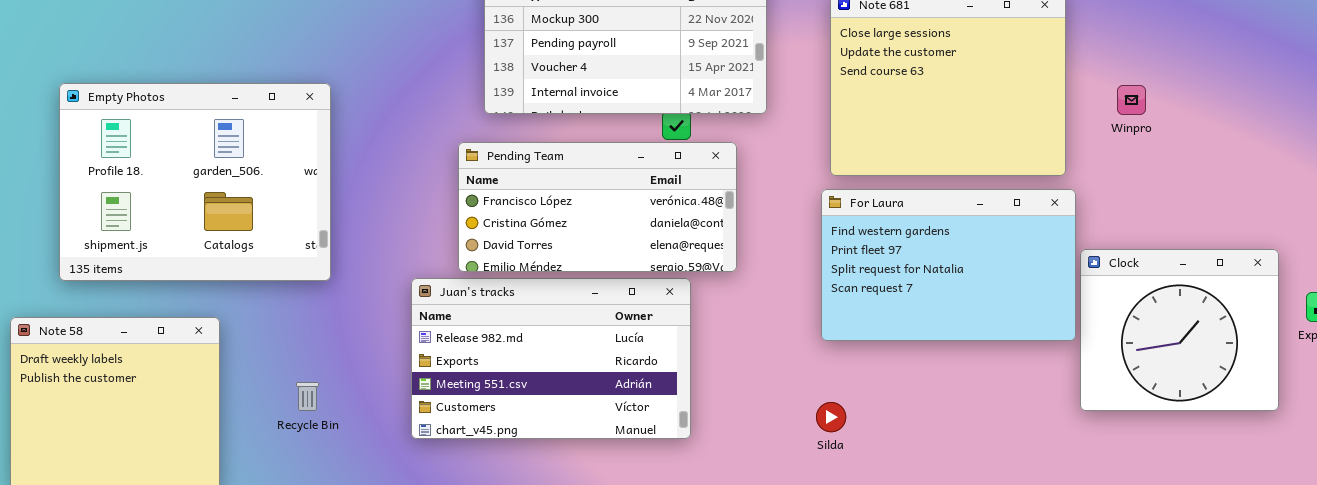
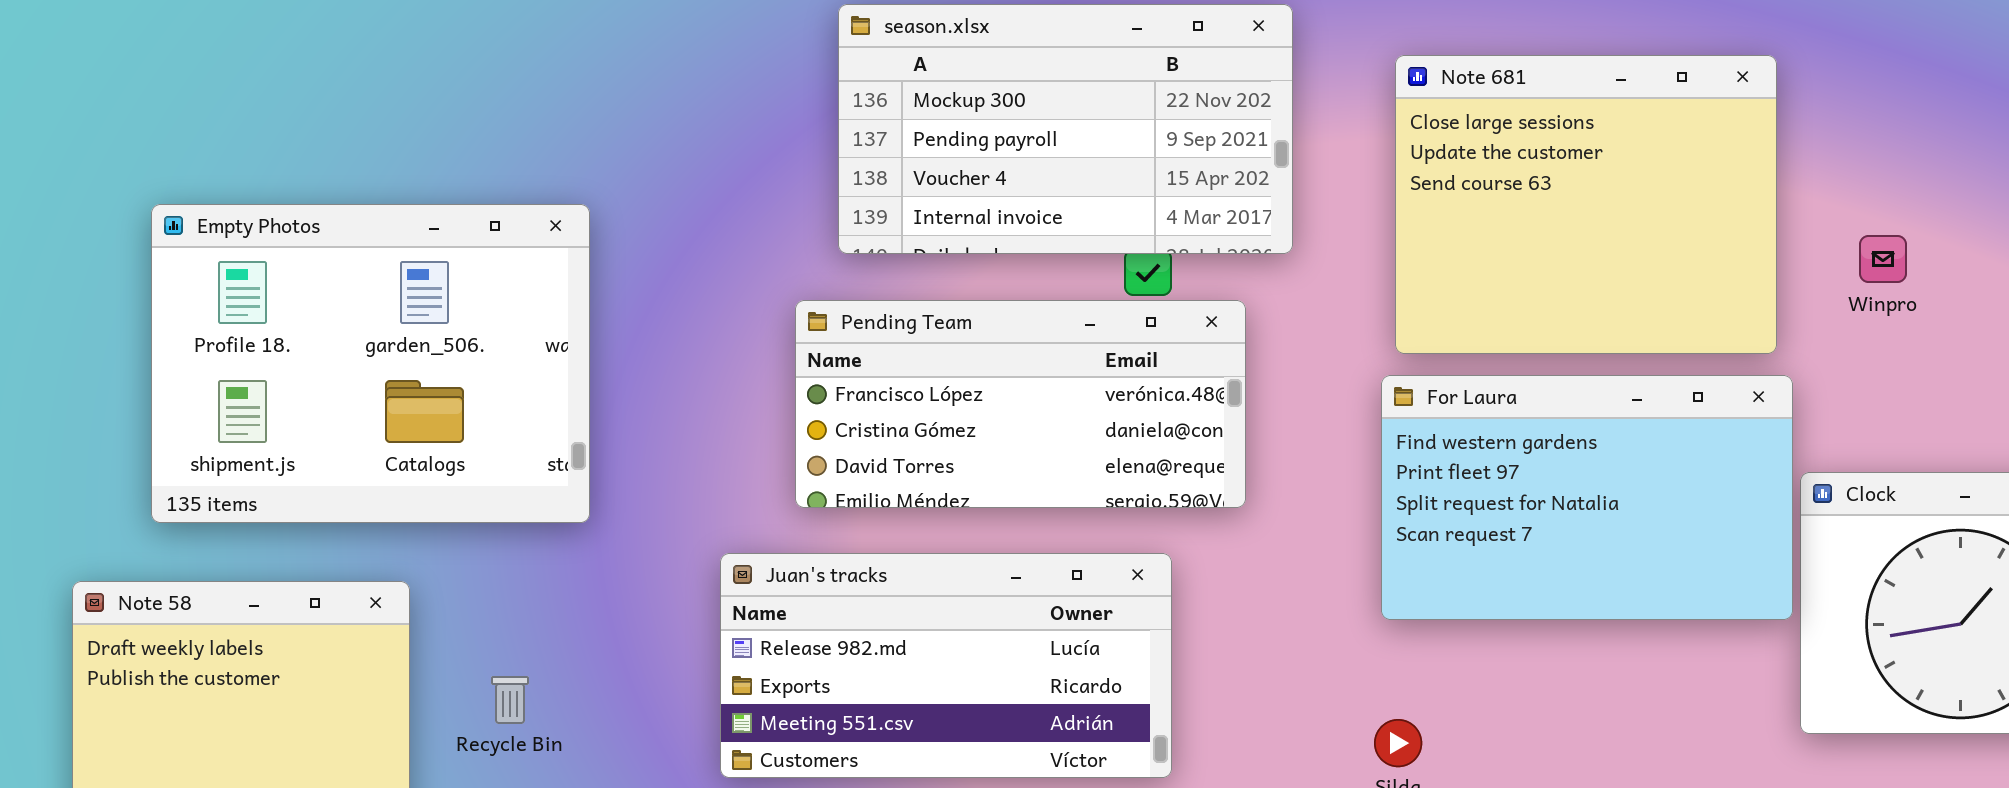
Winpro: [1117,85,1146,115] -> [1859,235,1907,283], moved
Juan's tracks: [411,278,691,439] -> [720,553,1172,778], resized
Recycle Bin: [296,382,319,411] -> [491,676,529,724], moved

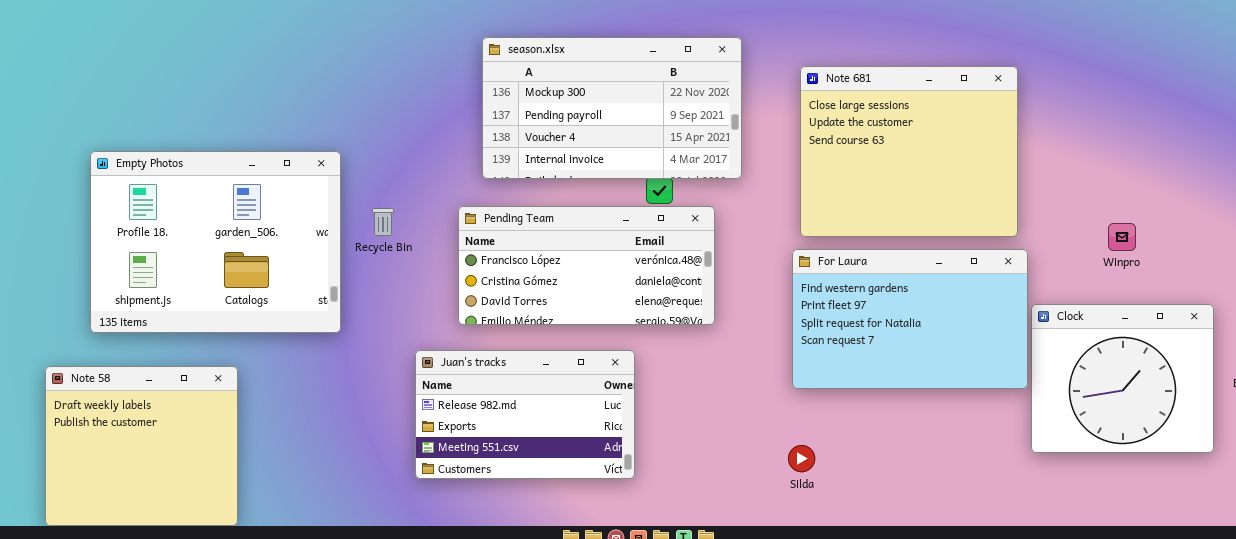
Winpro: [1859,235,1907,283] -> [1108,223,1136,251], moved
Juan's tracks: [720,553,1172,778] -> [415,350,635,479], resized
Recycle Bin: [491,676,529,724] -> [372,208,394,236], moved

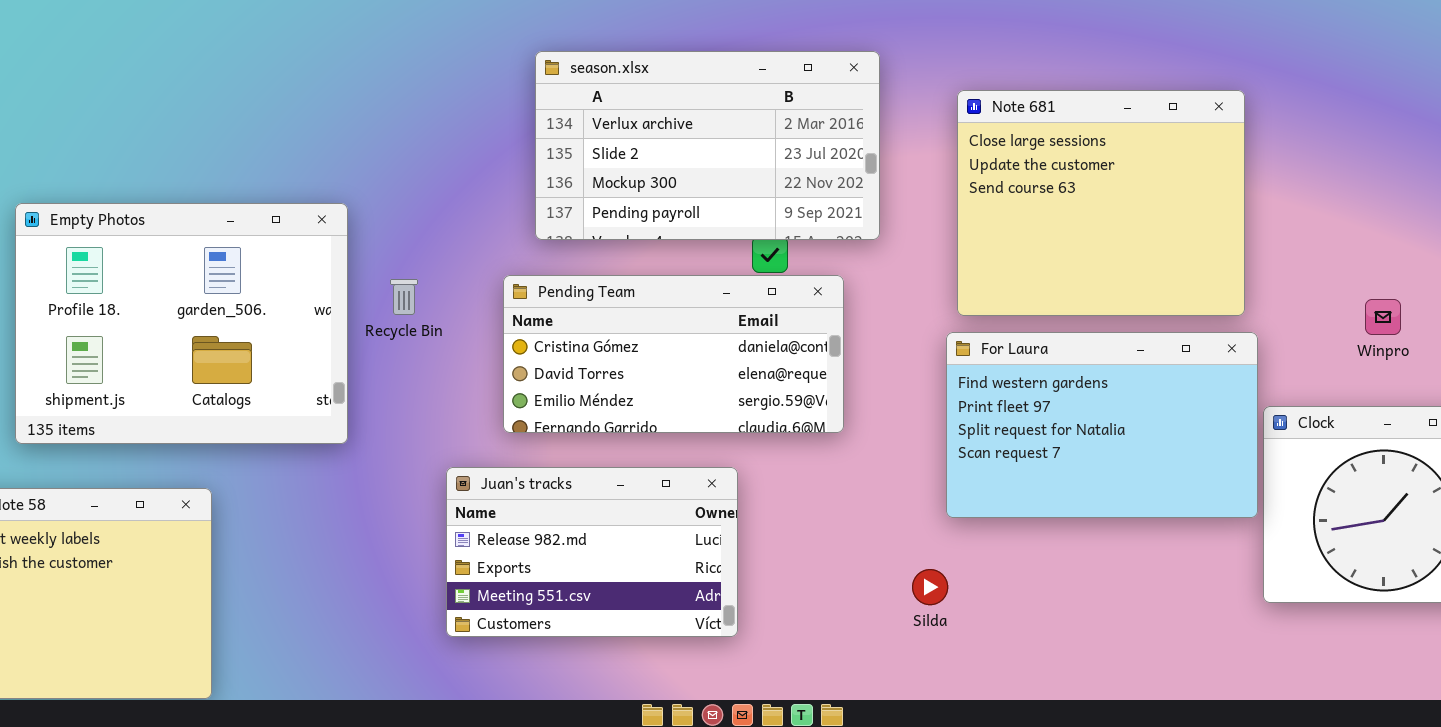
season.xlsx: [482,37,742,179] -> [535,51,880,240], scrolled up 2 rows
Pending Team: [458,206,715,325] -> [503,275,844,433], scrolled down 1 row
Silda: [788,445,815,472] -> [912,569,948,605], moved

